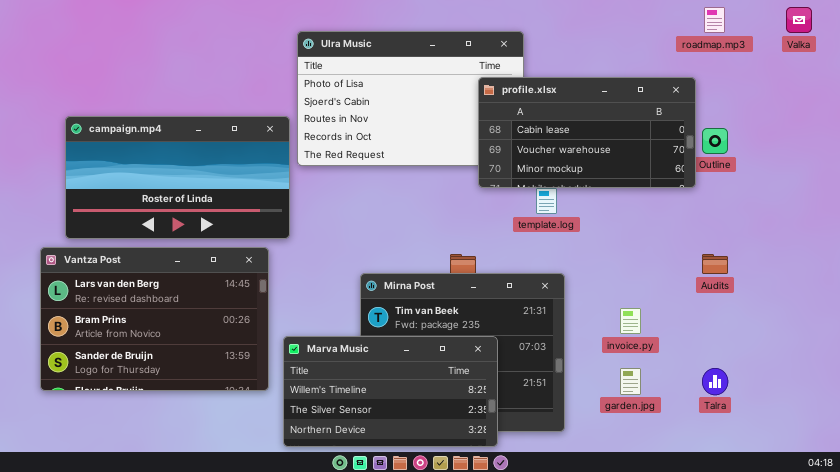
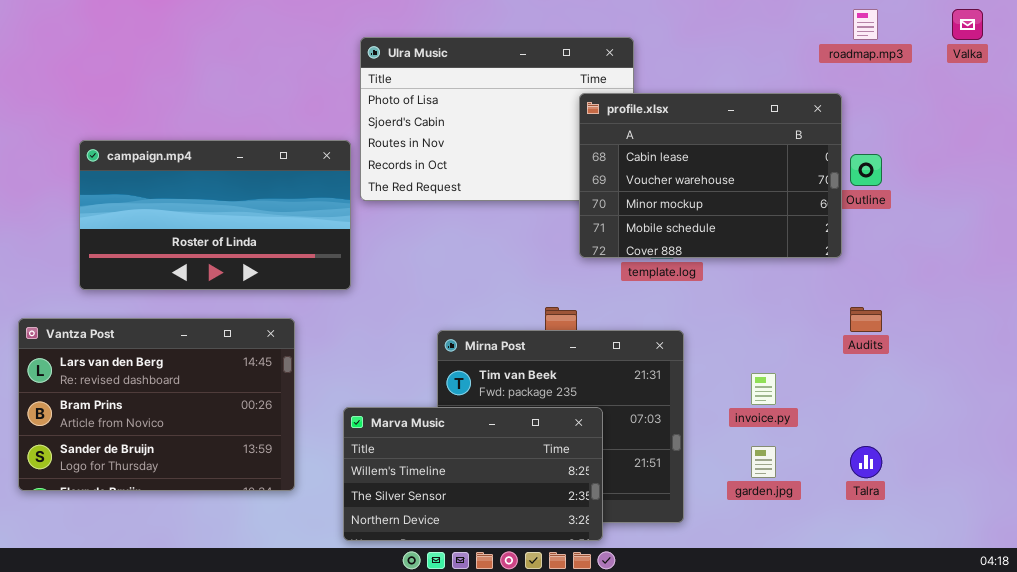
profile.xlsx: [478,77,696,188] -> [579,93,842,258], resized
Vantza Post: [40,247,269,391] -> [18,318,295,491], moved

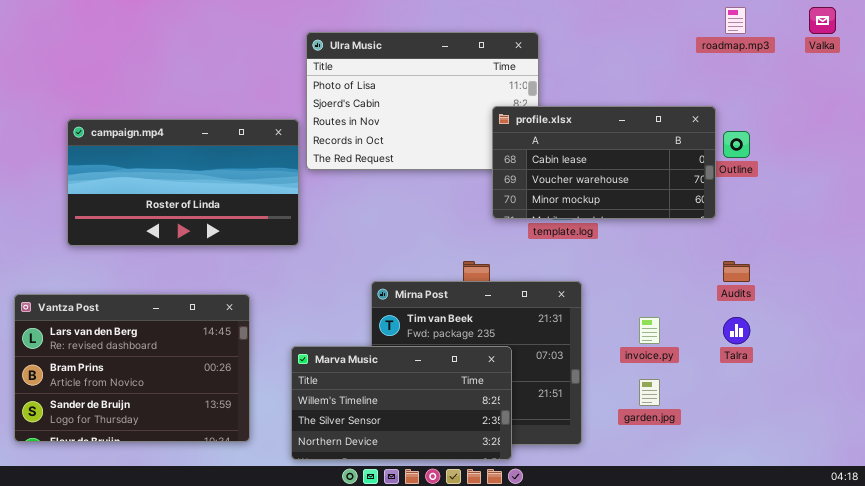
profile.xlsx: [579,93,842,258] -> [492,106,716,219], resized
Vantza Post: [18,318,295,491] -> [14,294,250,442], moved
Talra: [850,446,882,478] -> [723,317,750,344], moved

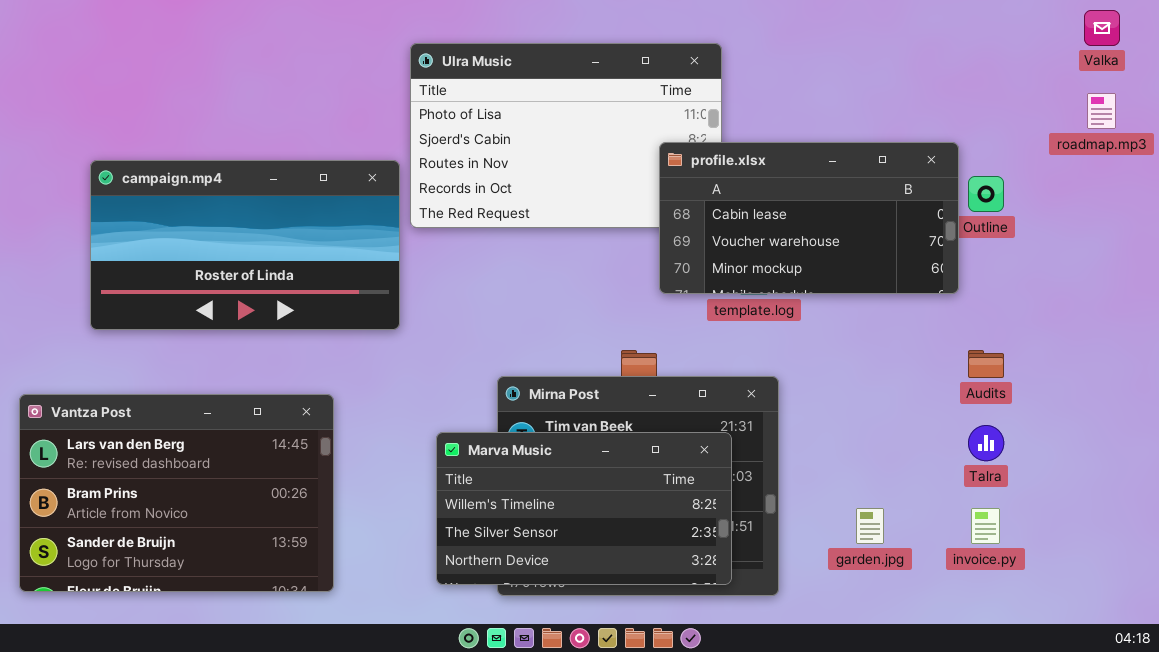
roadmap.mp3: [725,7,746,34] -> [1087,93,1116,129], moved
invoice.py: [639,317,660,344] -> [971,508,1000,544], moved
Marva Music: [291,346,512,460] -> [436,432,732,585], moved

